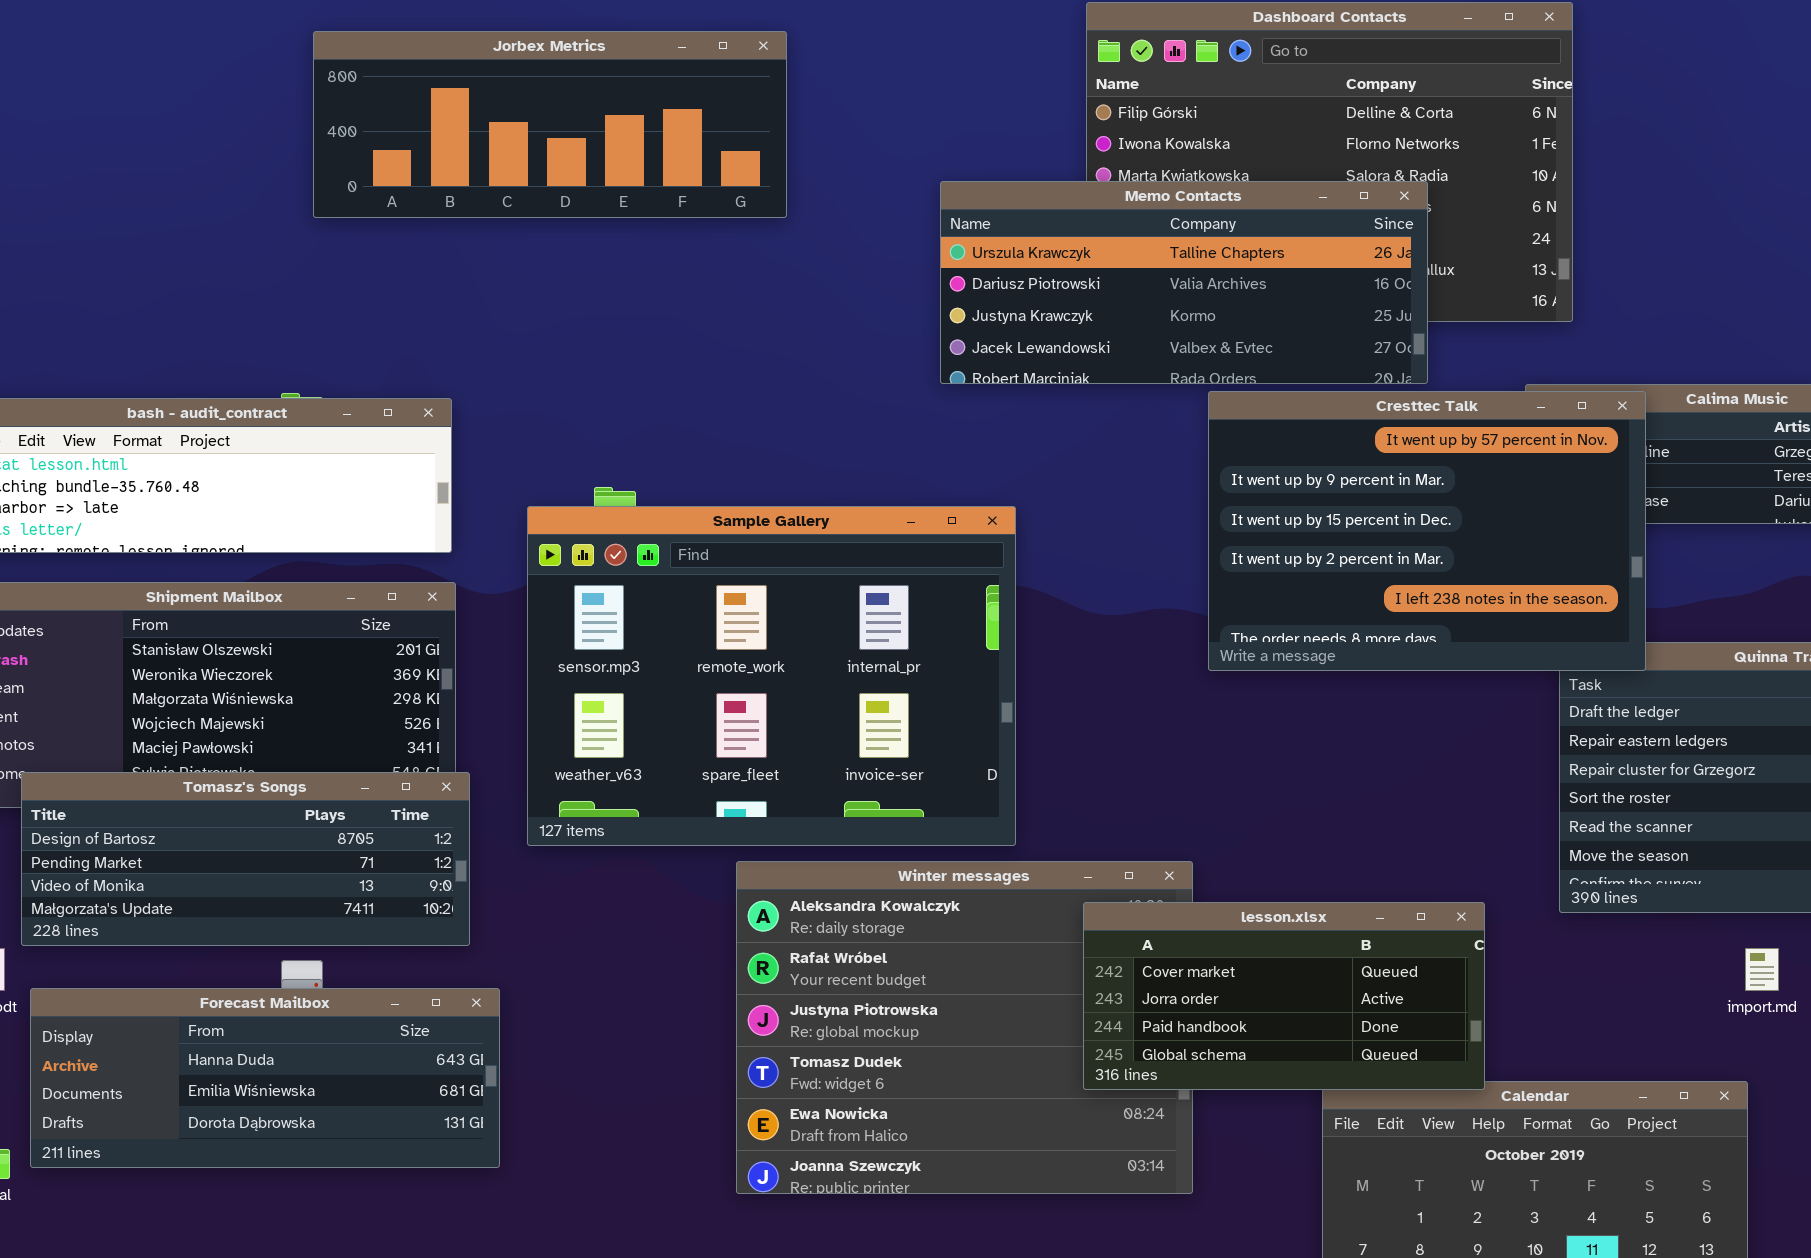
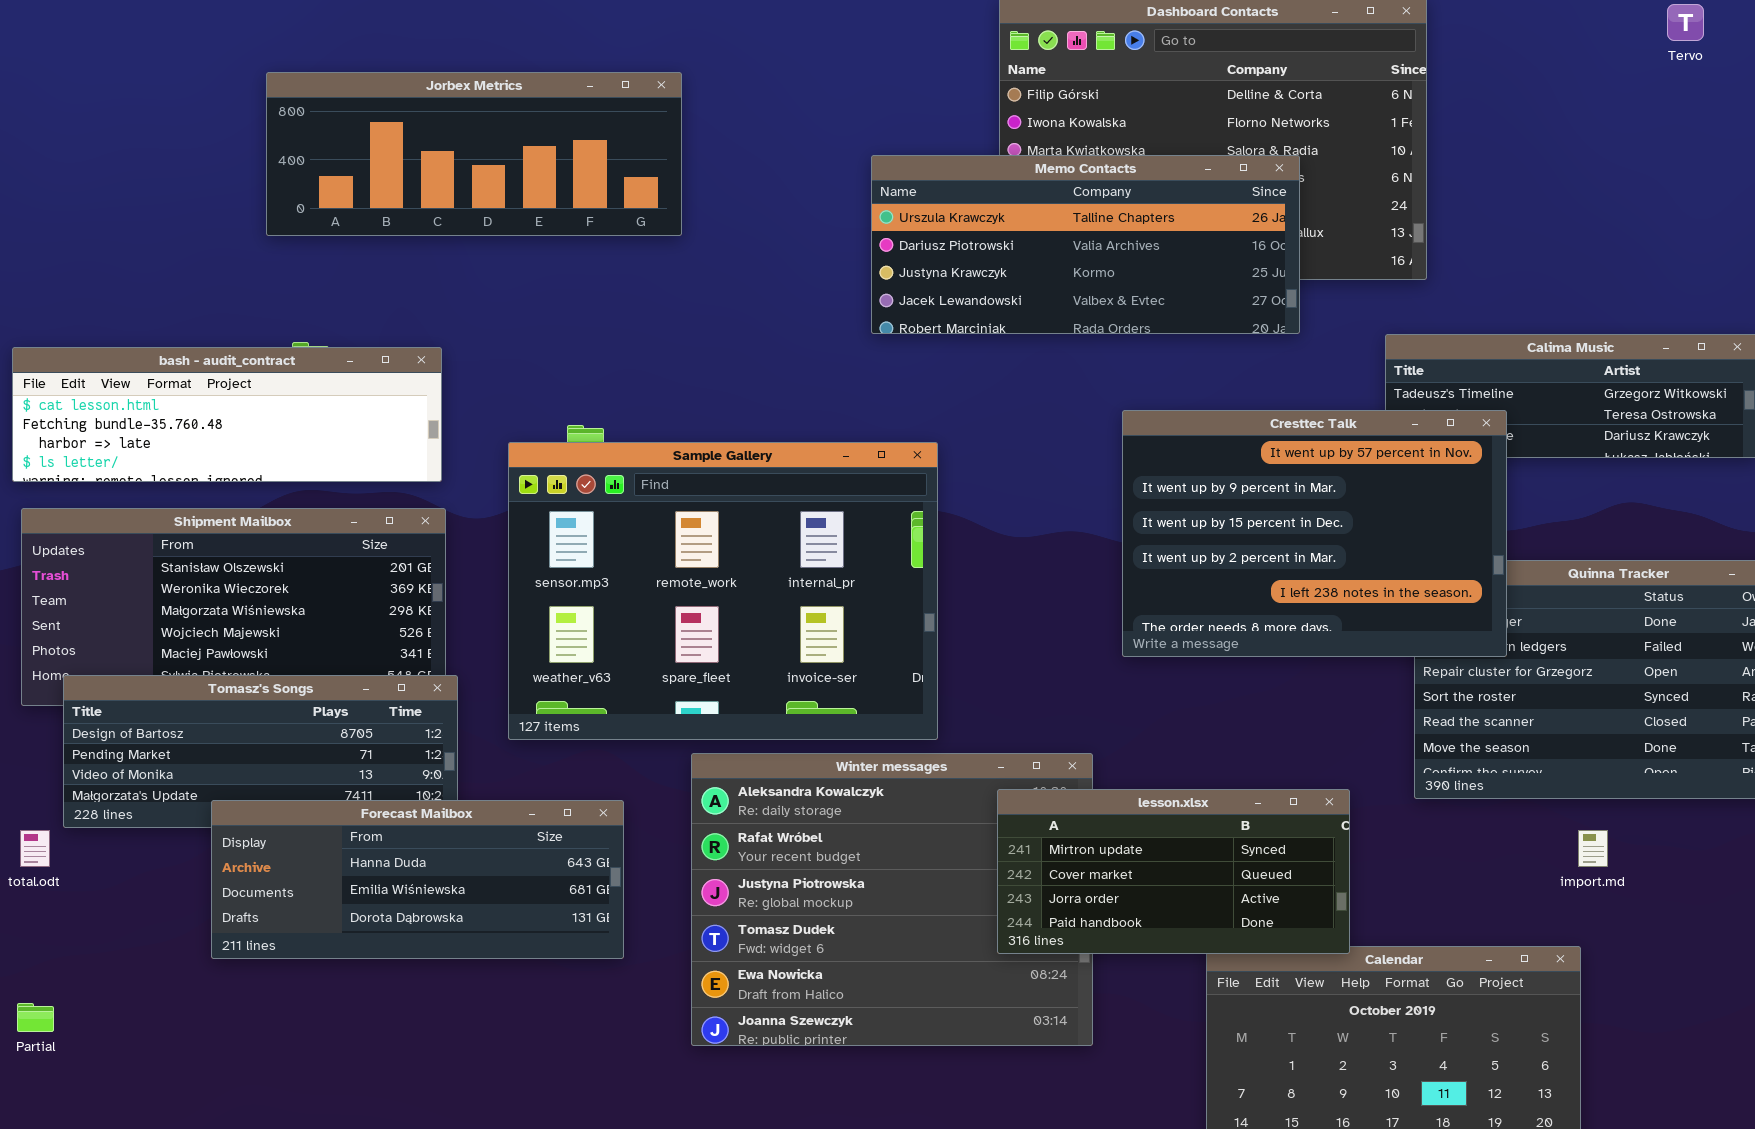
Jorbex Metrics: [313,31,787,218] -> [266,72,682,236], moved
Cresttec Talk: [1208,391,1646,671] -> [1122,410,1507,657], moved
lesson.xlsx: [1083,902,1485,1090] -> [997,789,1350,954], scrolled up 1 row
Forecast Mailbox: [30,988,500,1168] -> [211,800,624,959], moved

